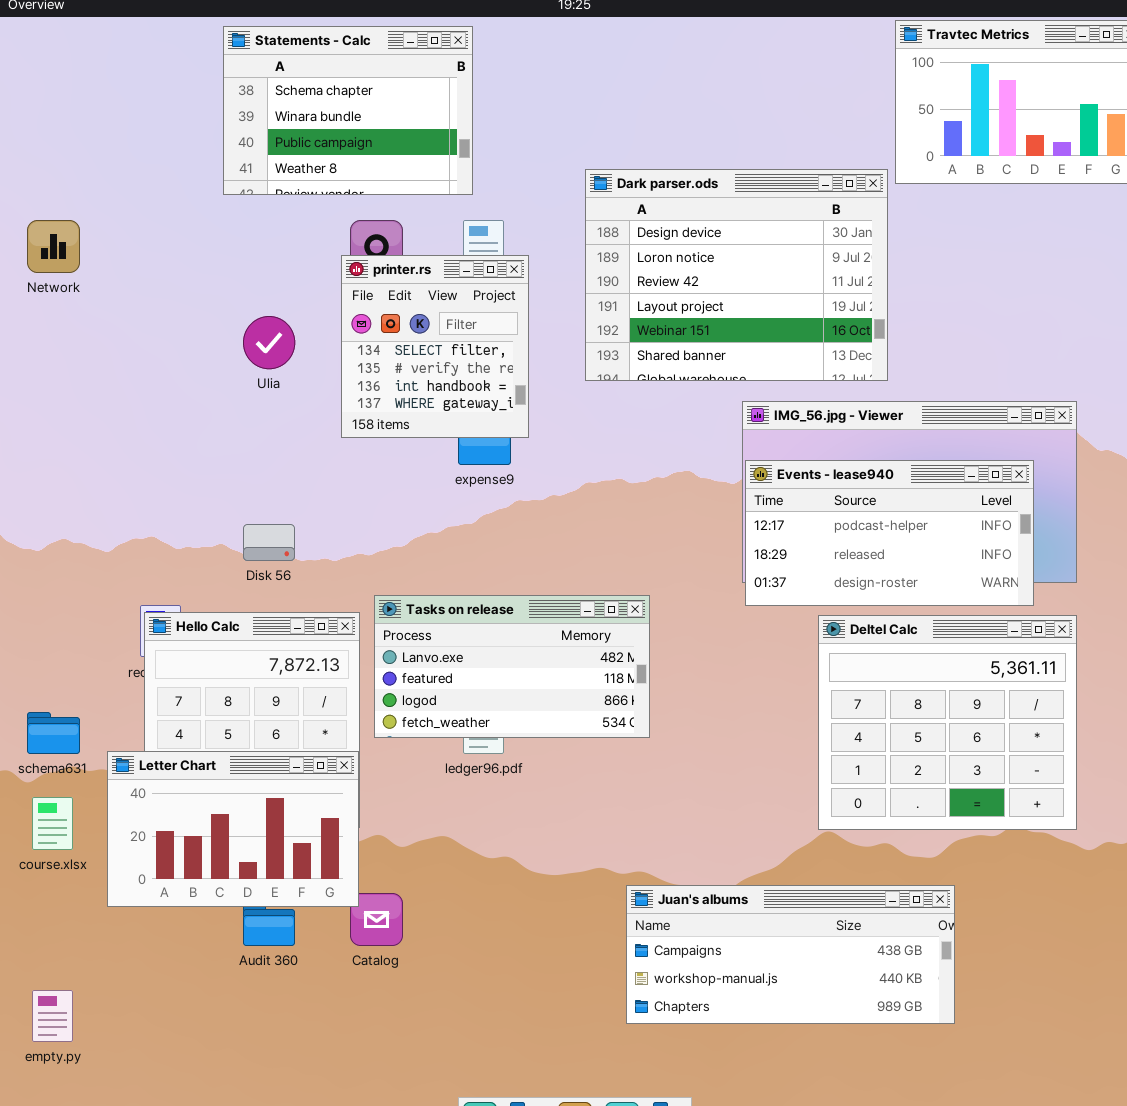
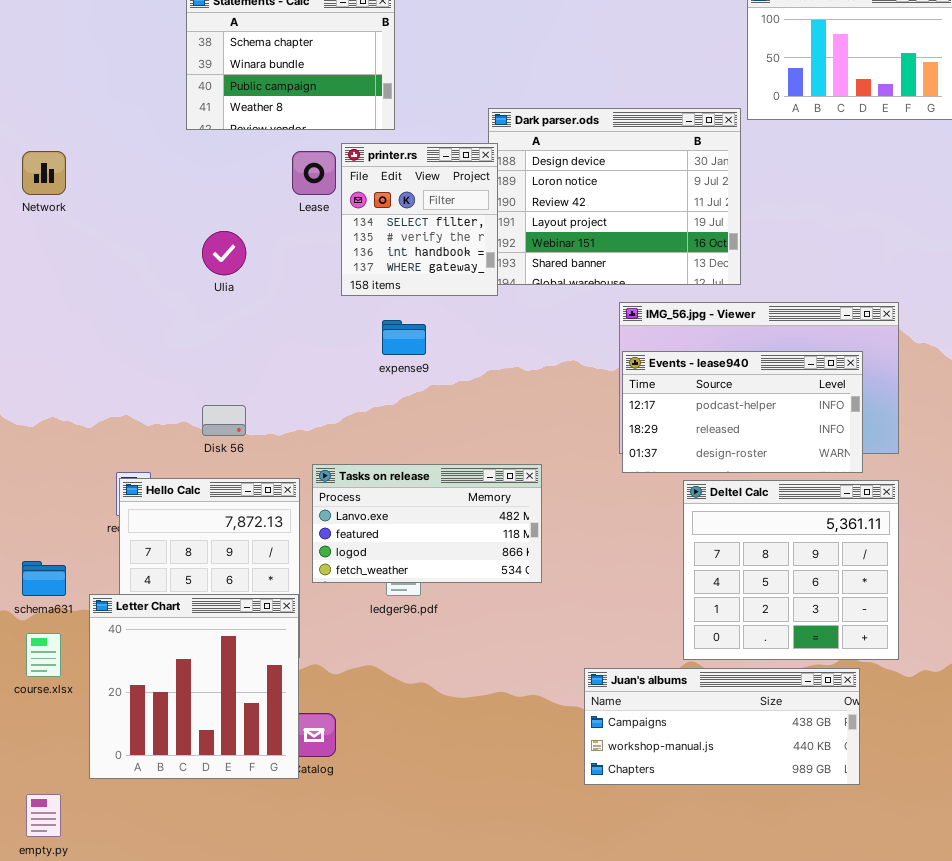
printer.rs: [341,255,529,438] -> [341,143,498,296], moved
Letter Chart: [107,751,359,907] -> [89,594,299,779], resized
Juan's albums: [626,885,955,1024] -> [584,668,860,785], moved

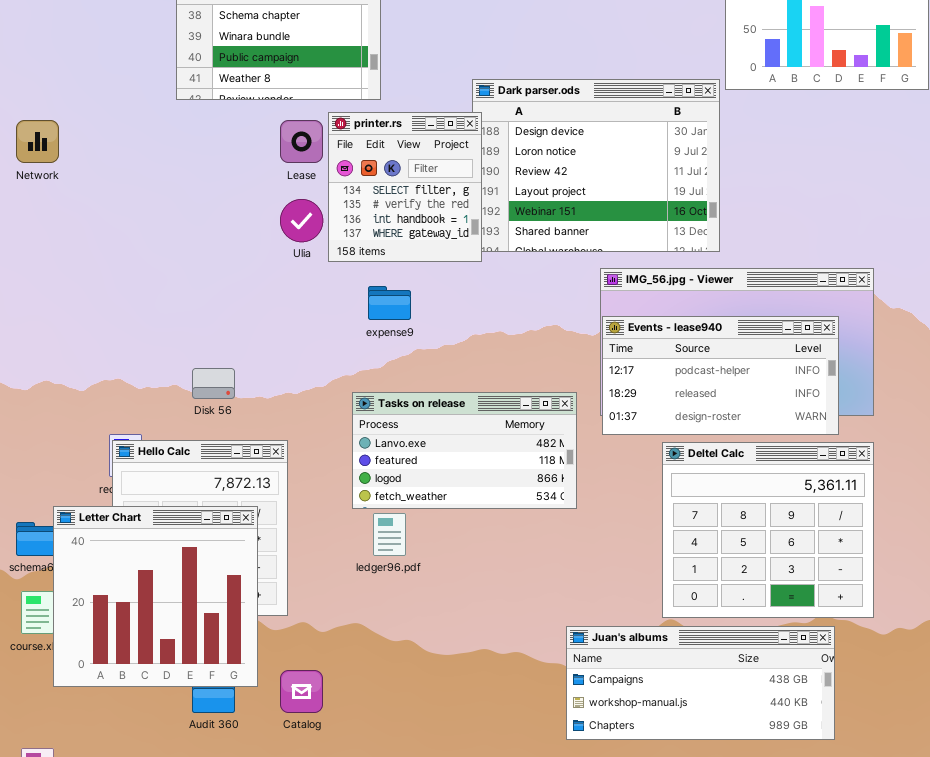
Ulia: [202,231,246,275] -> [280,199,323,242], moved
Tasks on release: [312,464,542,583] -> [352,392,577,509], moved
Letter Chart: [89,594,299,779] -> [53,506,258,687], moved

